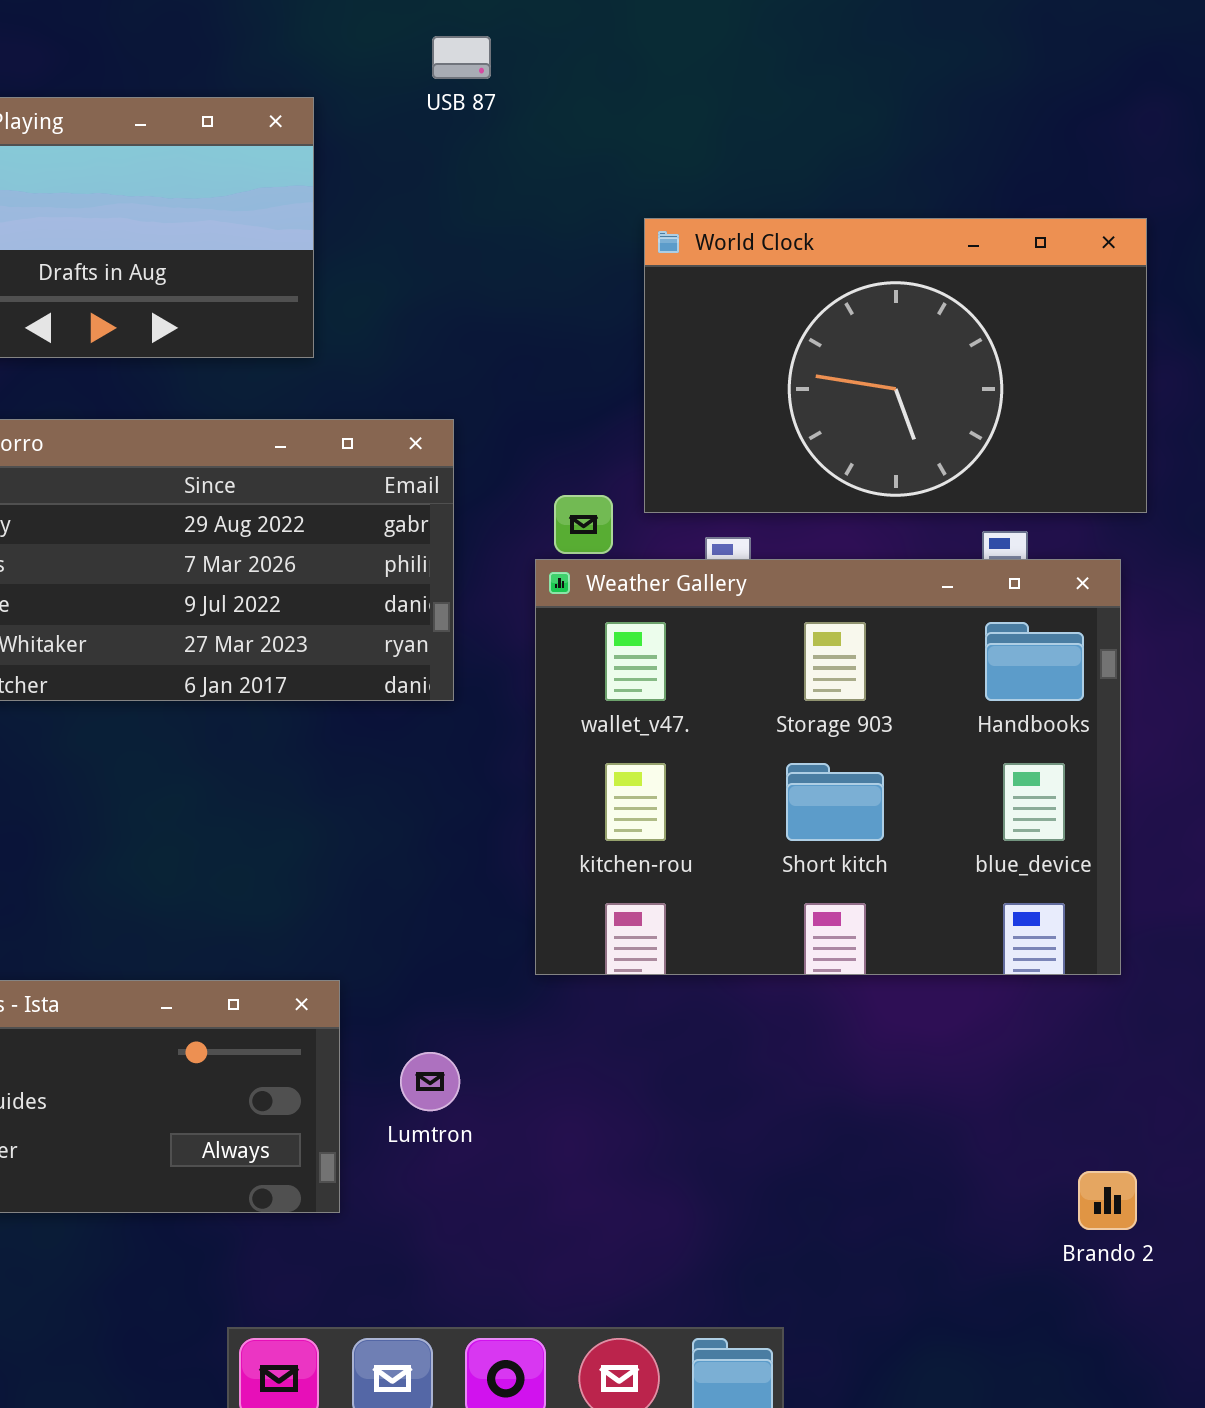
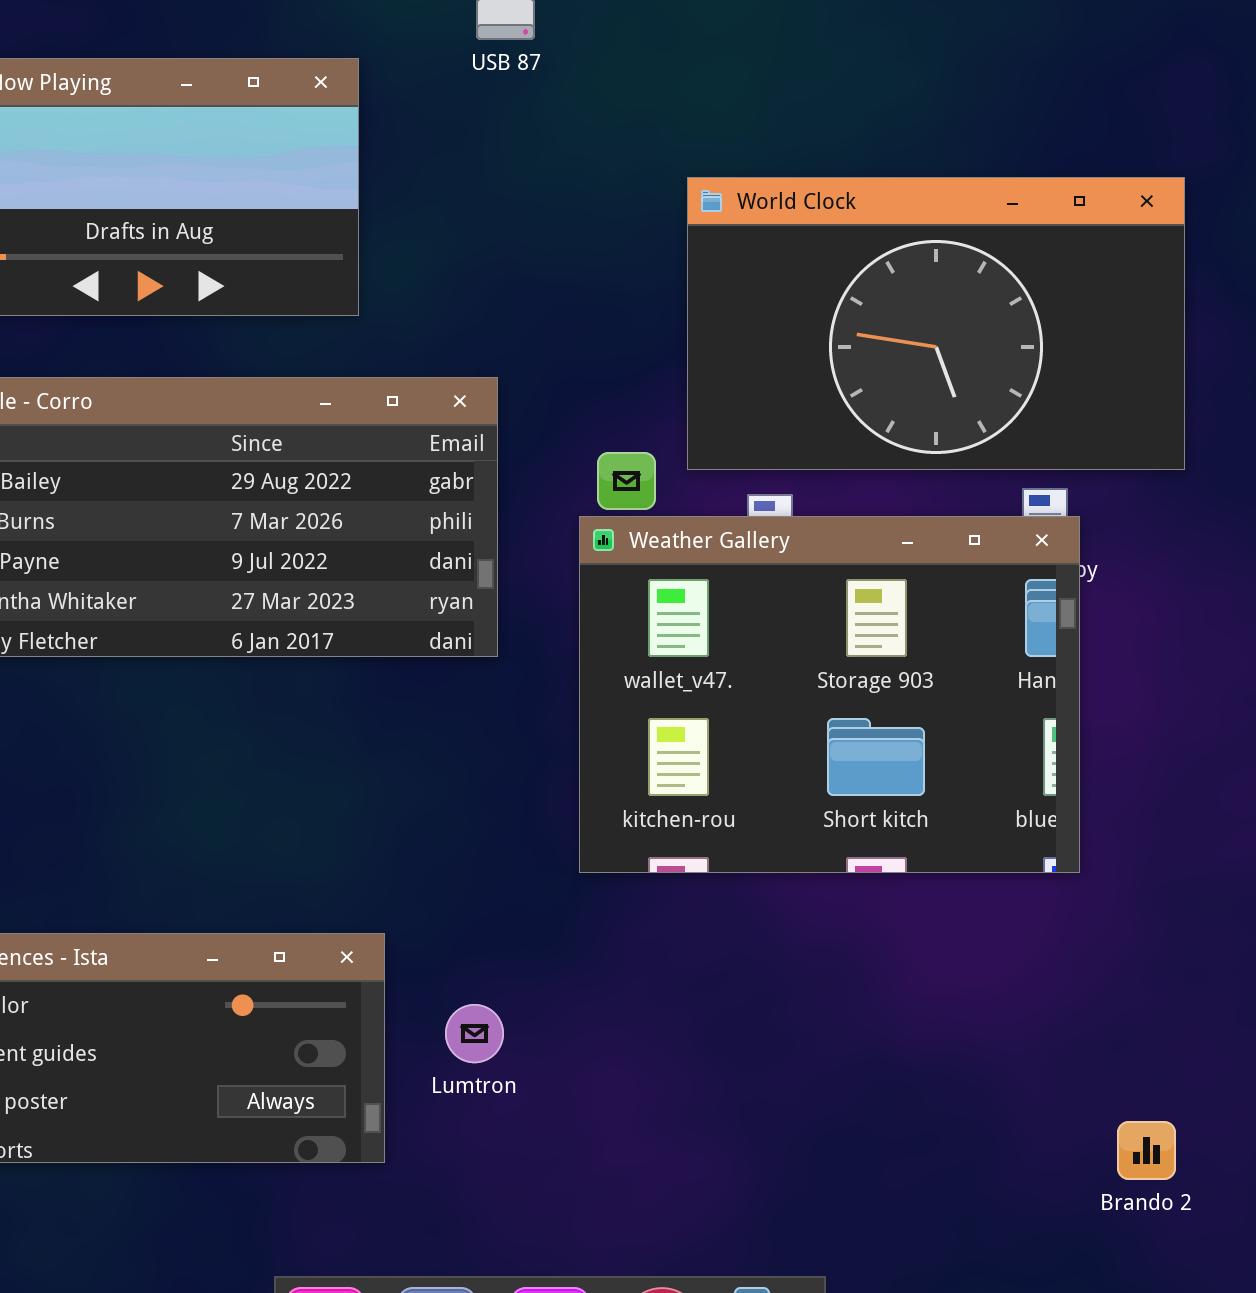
Weather Gallery: [535,559,1121,975] -> [579,516,1080,873], resized

